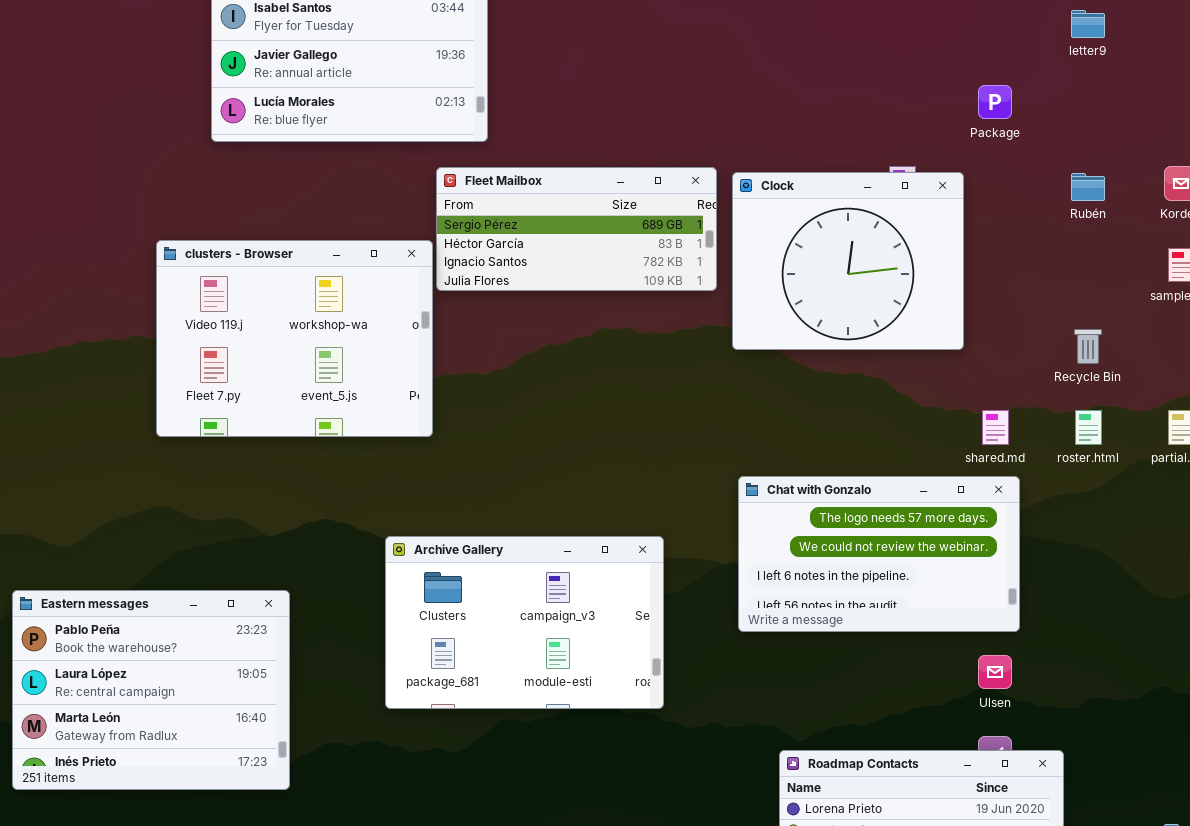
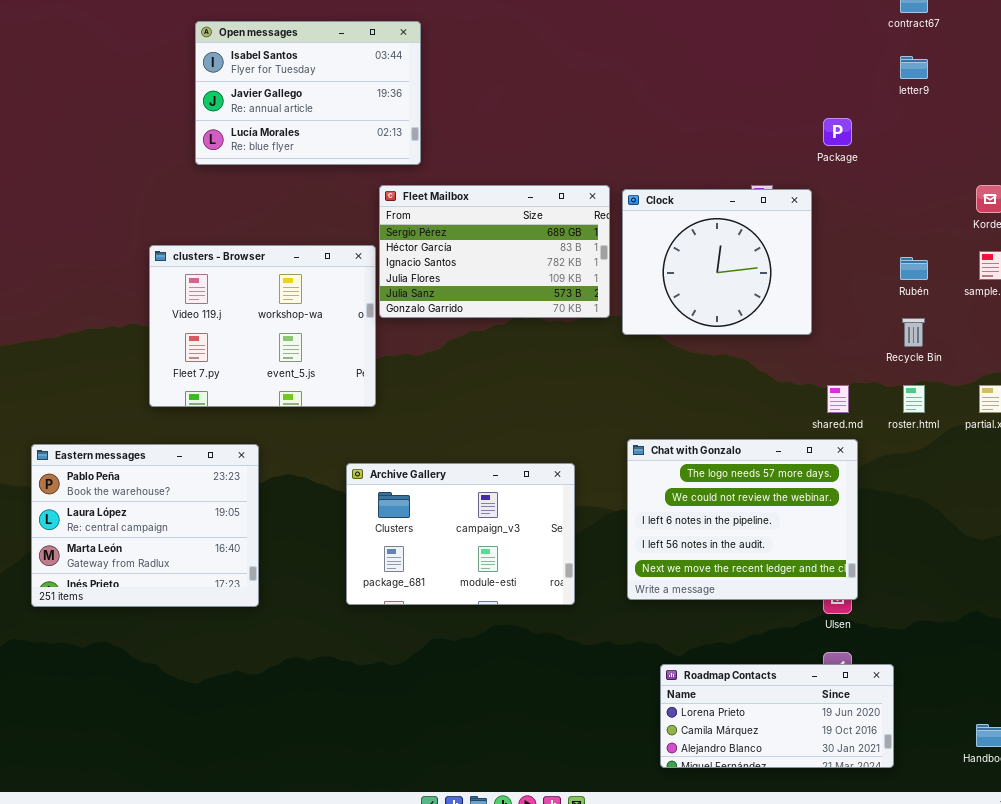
Fleet Mailbox: [436,167,717,291] -> [379,185,610,318], resized
Rubén: [1071,173,1105,201] -> [900,257,928,280], moved
Chat with Gonzalo: [738,476,1020,632] -> [627,439,858,600], resized
Archive Gallery: [385,536,664,709] -> [346,463,575,605], moved
Eastern messages: [12,590,290,790] -> [31,444,259,607], moved

